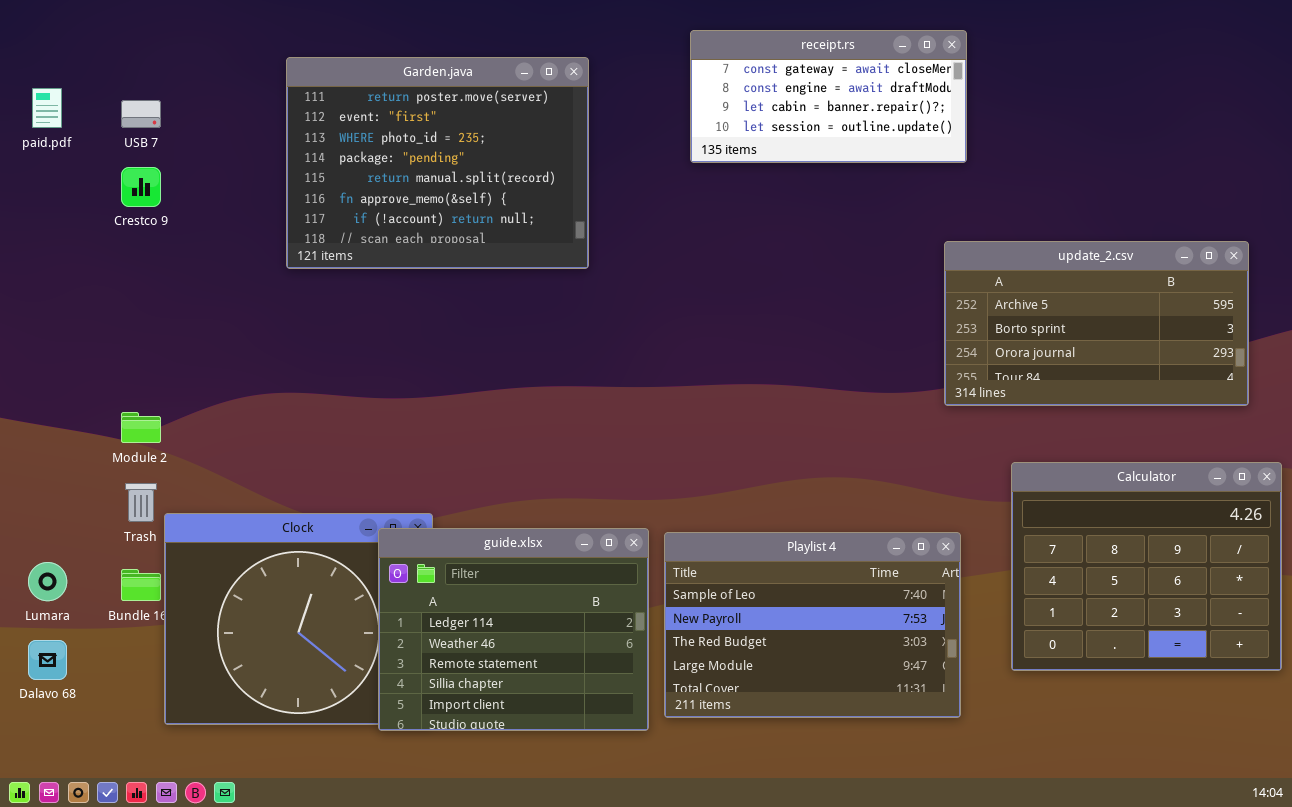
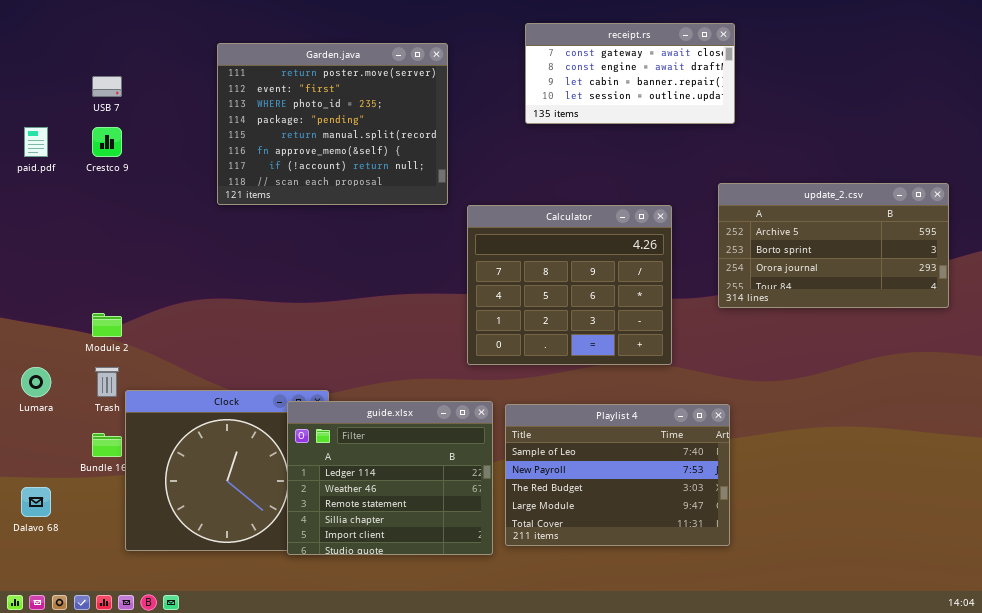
paid.pdf: [32,88,62,128] -> [24,127,48,157], moved
Calculator: [1011,462,1282,671] -> [467,205,672,365], moved
Lumara: [28,562,67,601] -> [21,367,51,397], moved

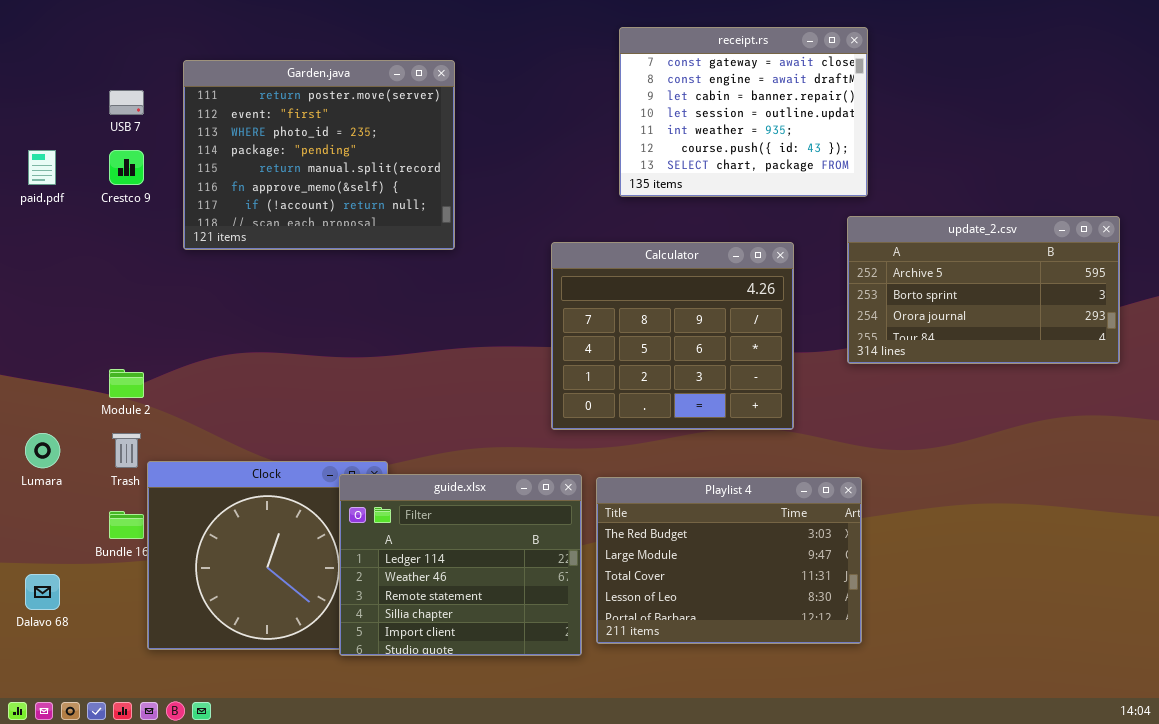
receipt.rs: [525,23,735,124] -> [619,27,868,197], resized
Garden.java: [217,43,448,205] -> [183,60,455,250], moved
Playlist 4: [505,404,730,546] -> [596,477,862,644], scrolled down 2 rows

